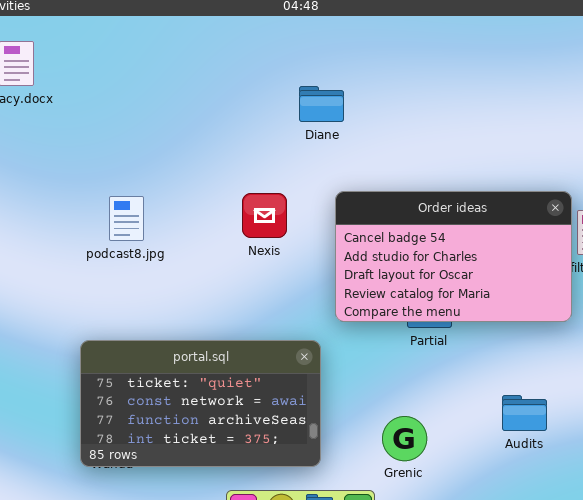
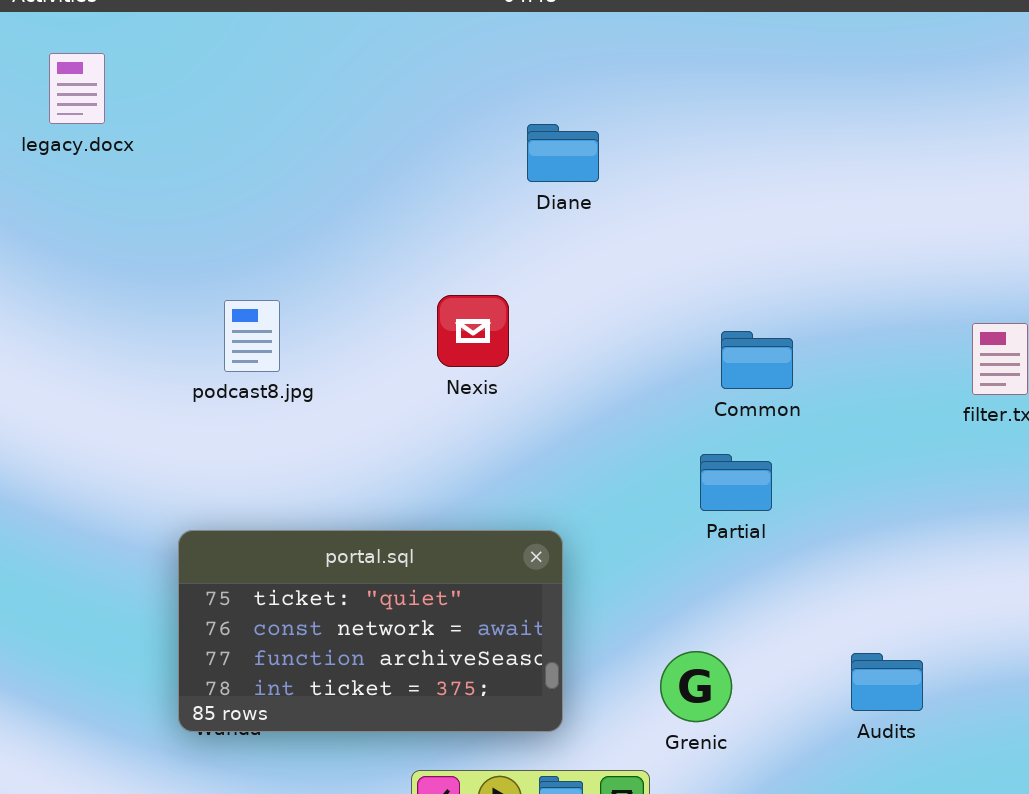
Order ideas: [335,191,572,322] -> none, closed
Audits: [502,395,547,431] -> [851,653,923,711], moved

